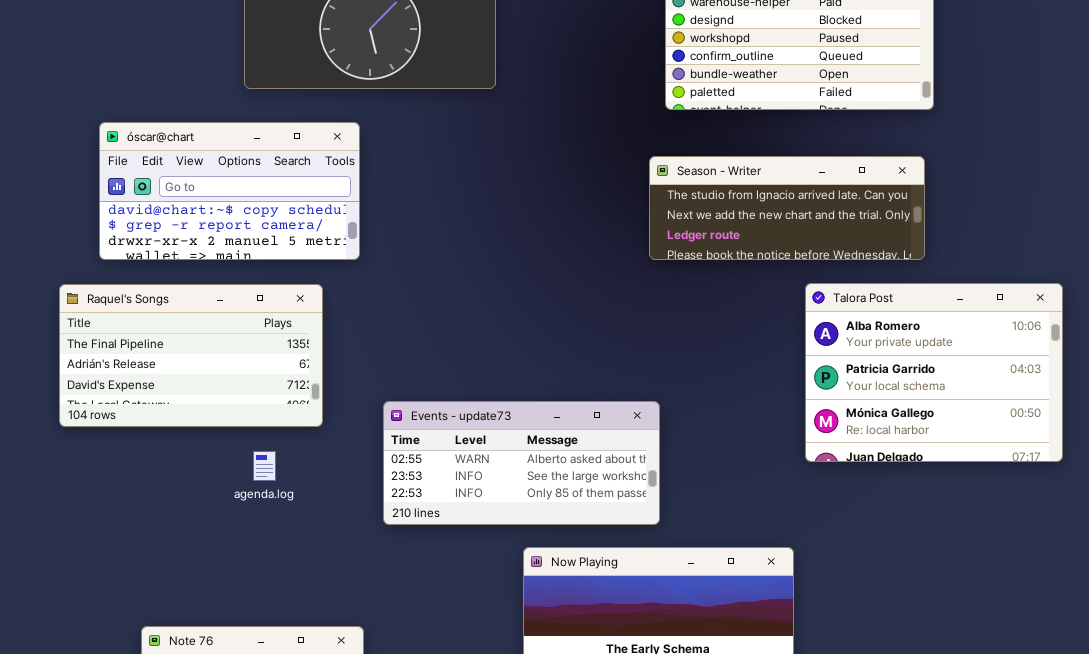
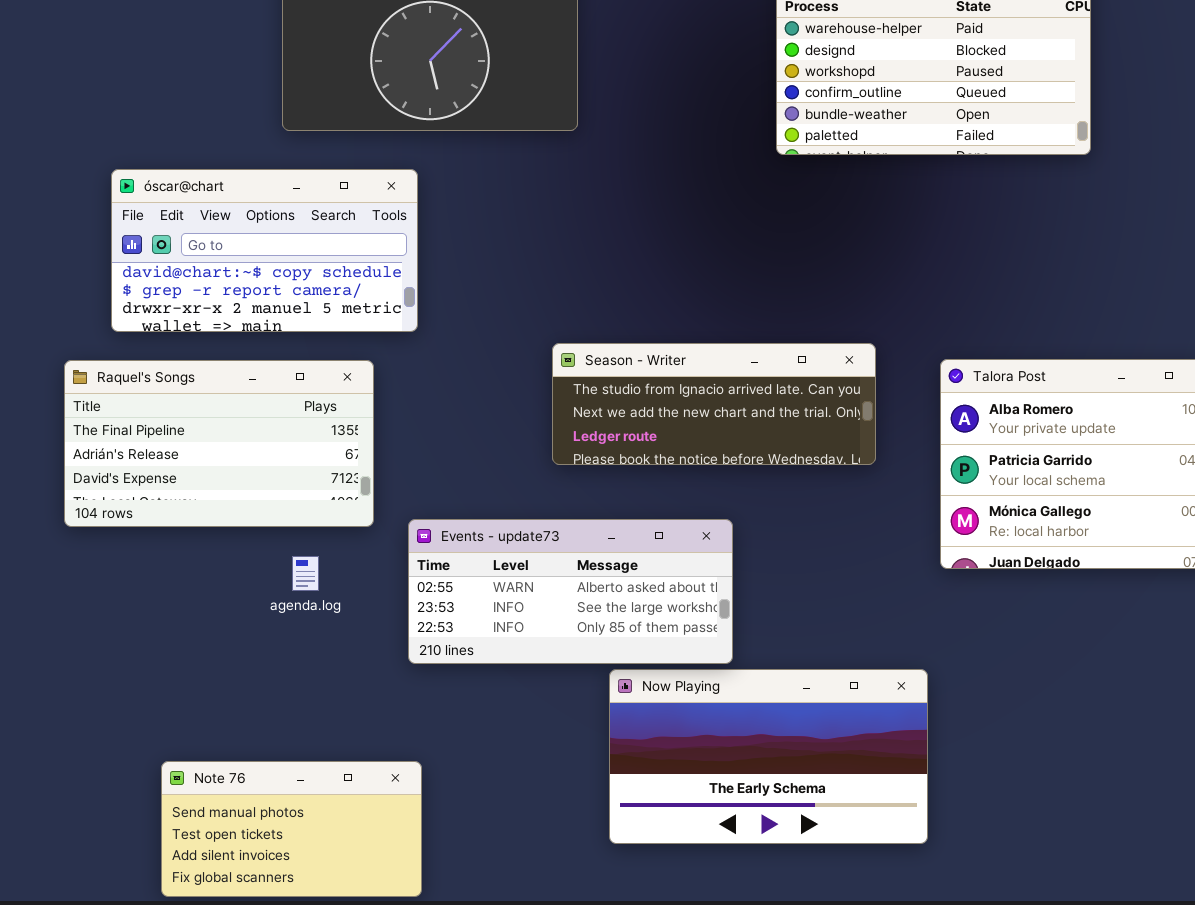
Season - Writer: [649,156,925,260] -> [552,343,876,465], moved
Events - update73: [383,401,660,525] -> [408,519,733,664], moved

